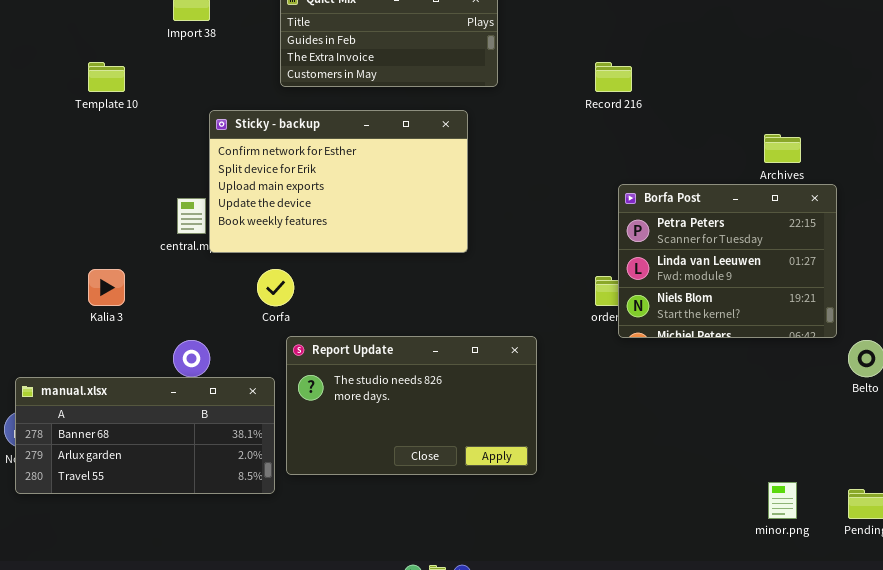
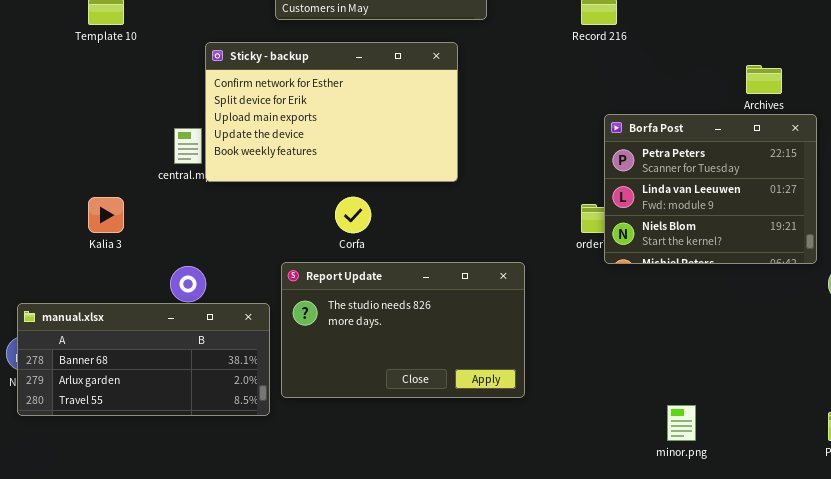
Corfa: [257,269,294,306] -> [335,197,371,233], moved
minor.png: [768,482,797,519] -> [667,405,696,441], moved

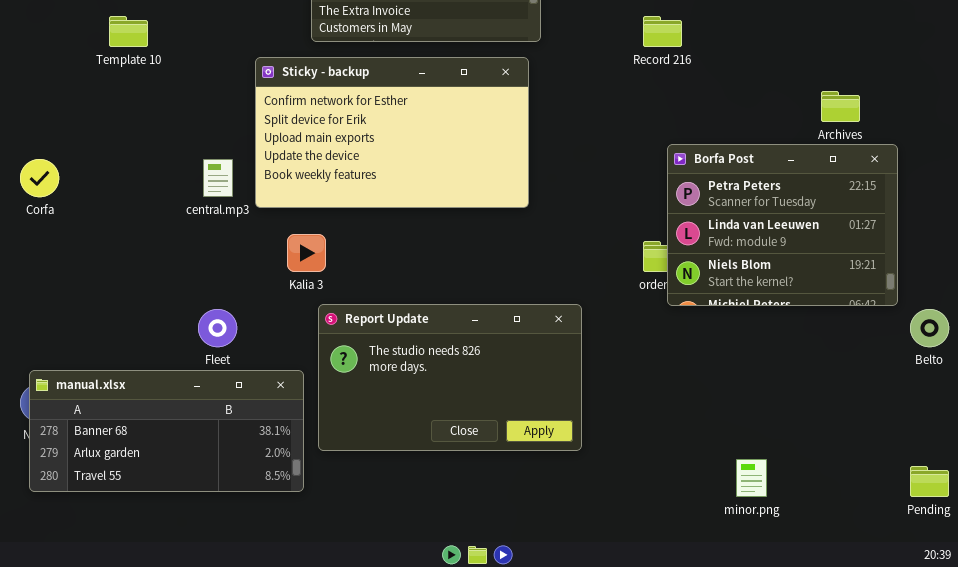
Sticky - backup: [205,42,458,182] -> [255,57,529,208], moved
Kalia 3: [88,197,124,233] -> [287,234,326,272], moved
Corfa: [335,197,371,233] -> [20,159,59,197], moved
manual.xlsx: [17,303,270,416] -> [29,370,304,492], moved

